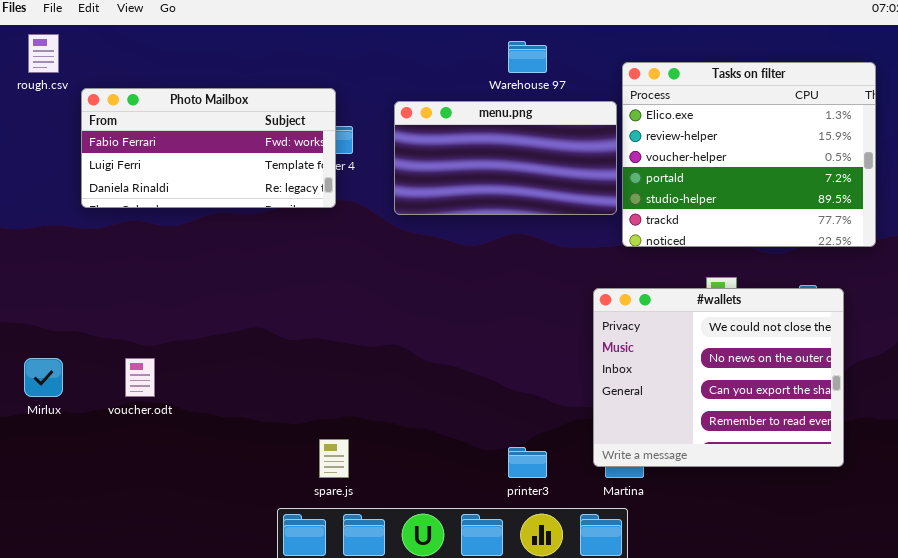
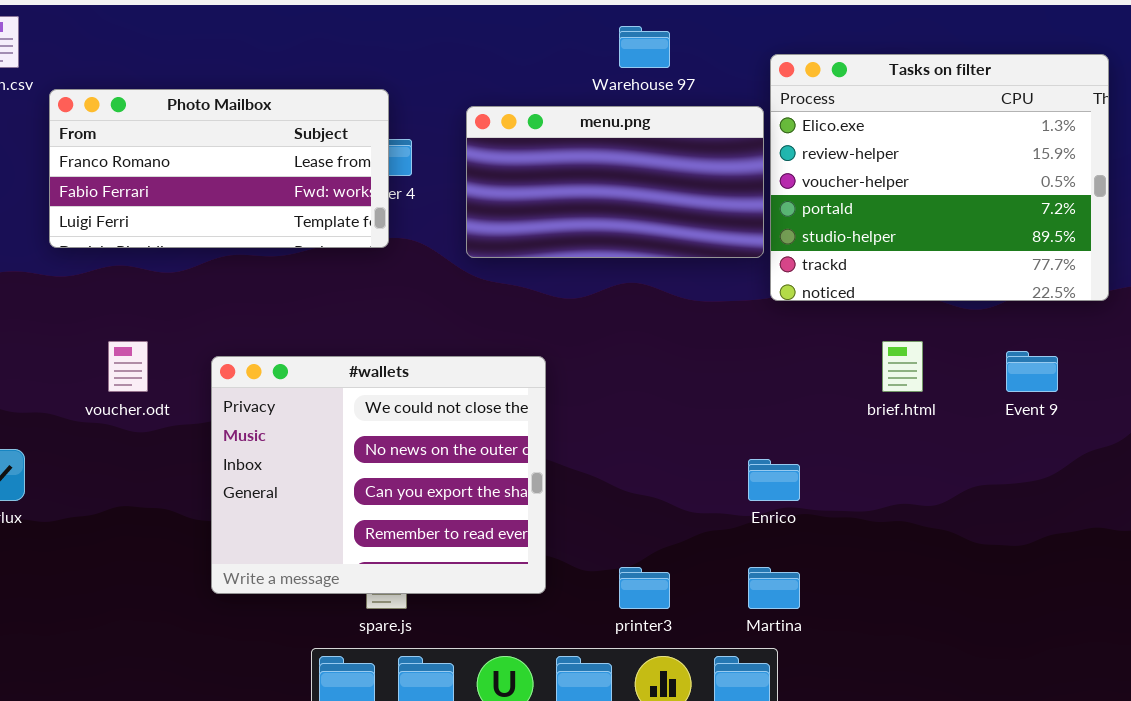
Photo Mailbox: [81,88,336,208] -> [49,89,389,248], scrolled up 1 row
#wallets: [593,288,844,467] -> [211,356,546,594], moved
voucher.odt: [125,358,155,397] -> [108,341,148,392], moved

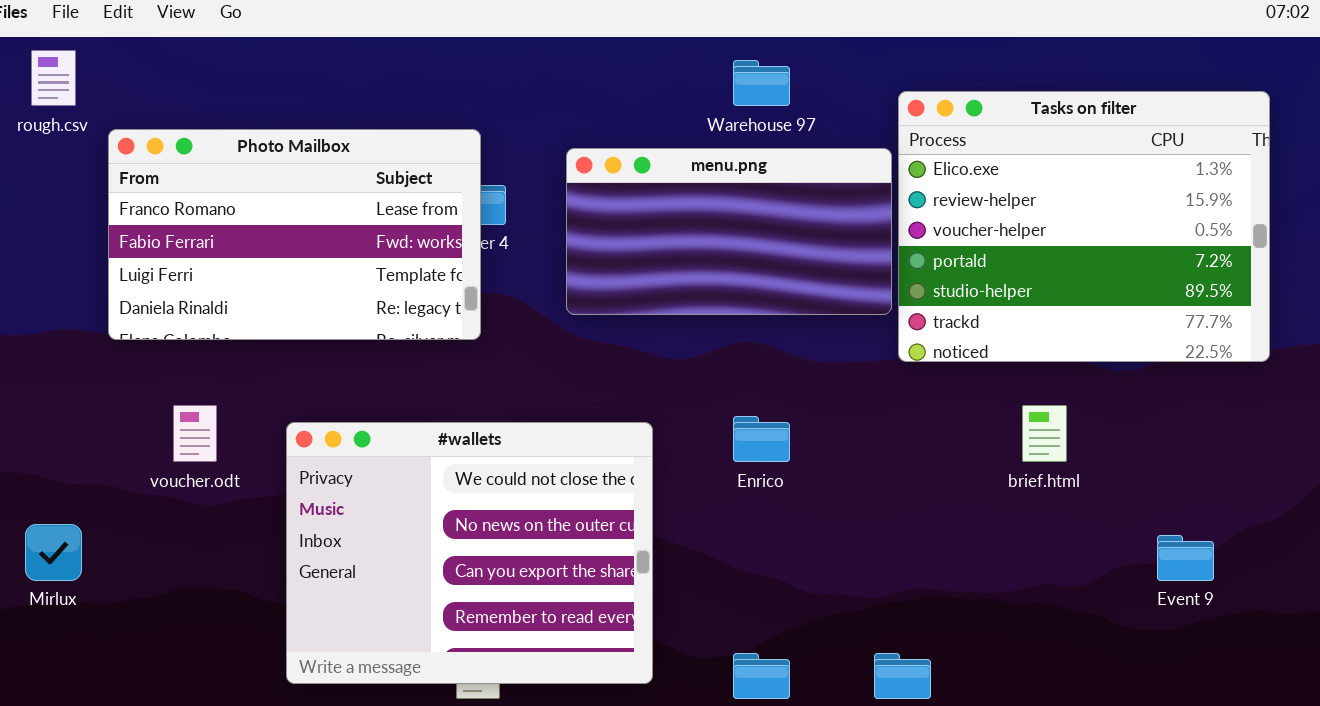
Photo Mailbox: [49,89,389,248] -> [108,129,481,340], resized
Event 9: [1006,351,1058,392] -> [1157,535,1214,581], moved
Enrico: [748,459,800,501] -> [733,416,790,462], moved

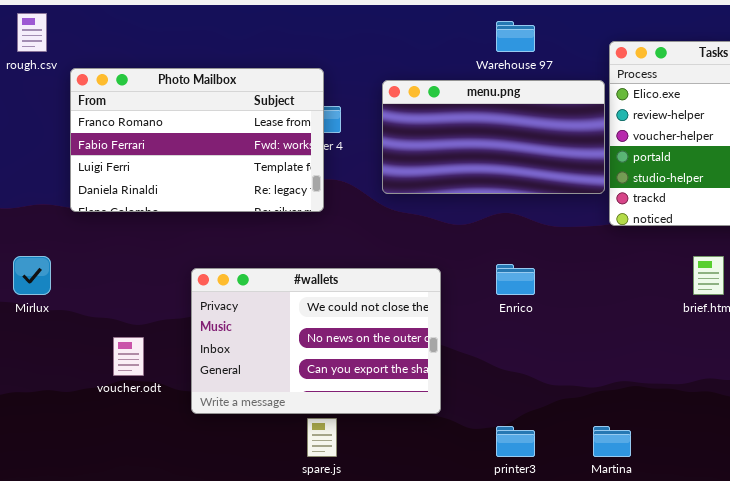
voucher.odt: [173,405,217,462] -> [113,337,144,376], moved
#wallets: [286,422,653,684] -> [191,268,441,414], resized
Mirlux: [25,524,82,581] -> [13,256,51,295], moved

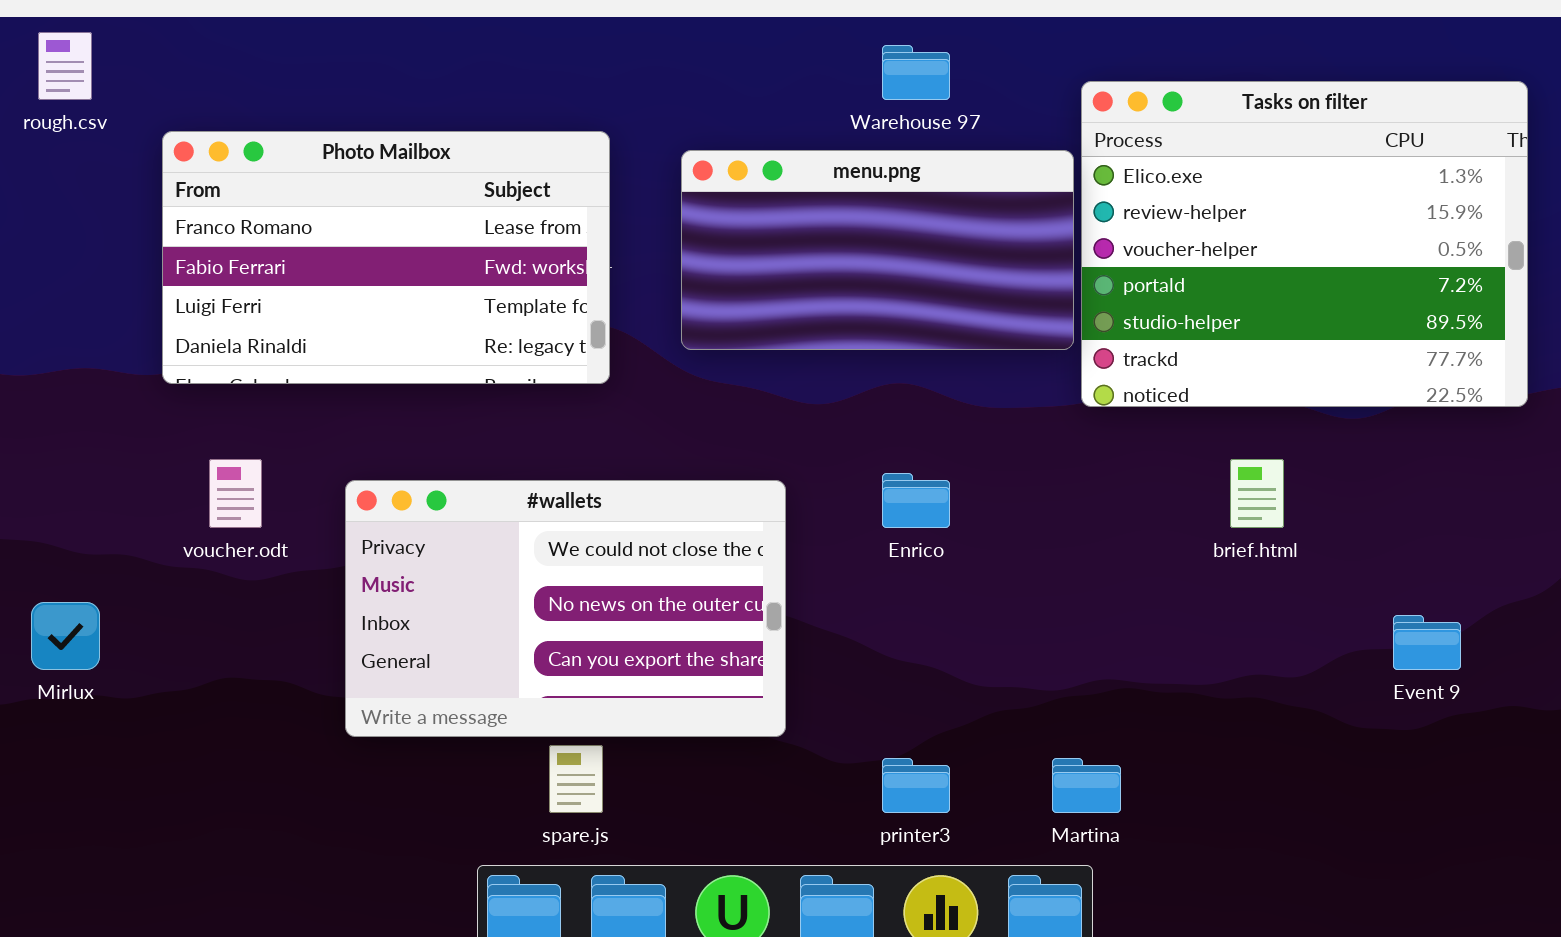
Photo Mailbox: [70,68,324,212] -> [162,131,610,384], moved
Mirlux: [13,256,51,295] -> [31,602,100,670], moved
voucher.odt: [113,337,144,376] -> [209,459,262,528], moved

